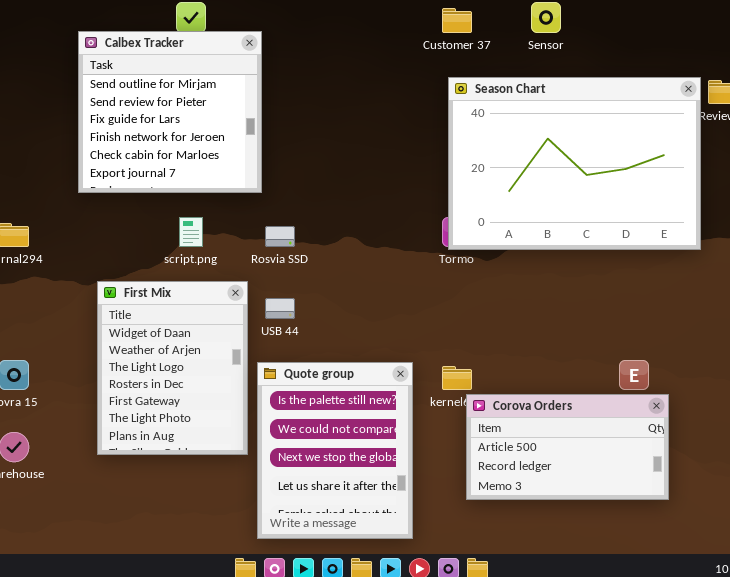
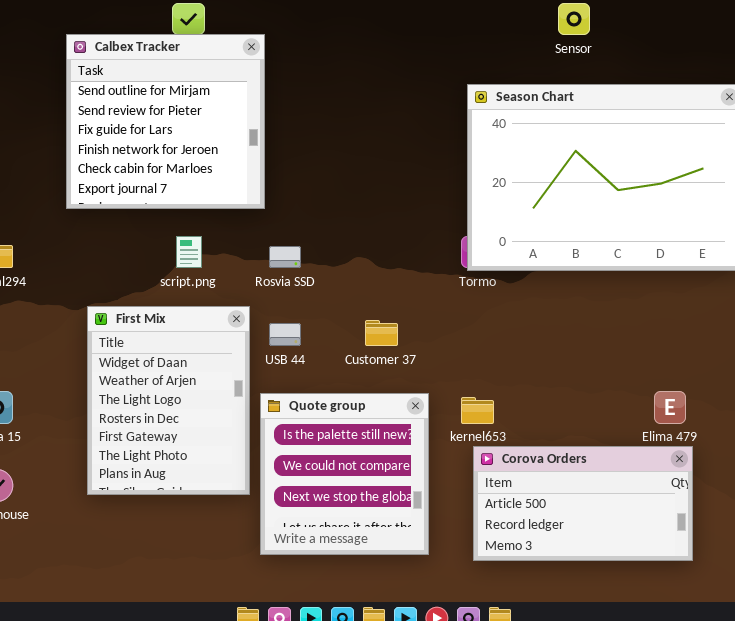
Customer 37: [442,8,472,33] -> [365,320,398,346], moved
Quote group: [257,362,413,539] -> [260,393,429,555], resized
Corova Orders: [466,394,669,500] -> [473,446,693,561], moved

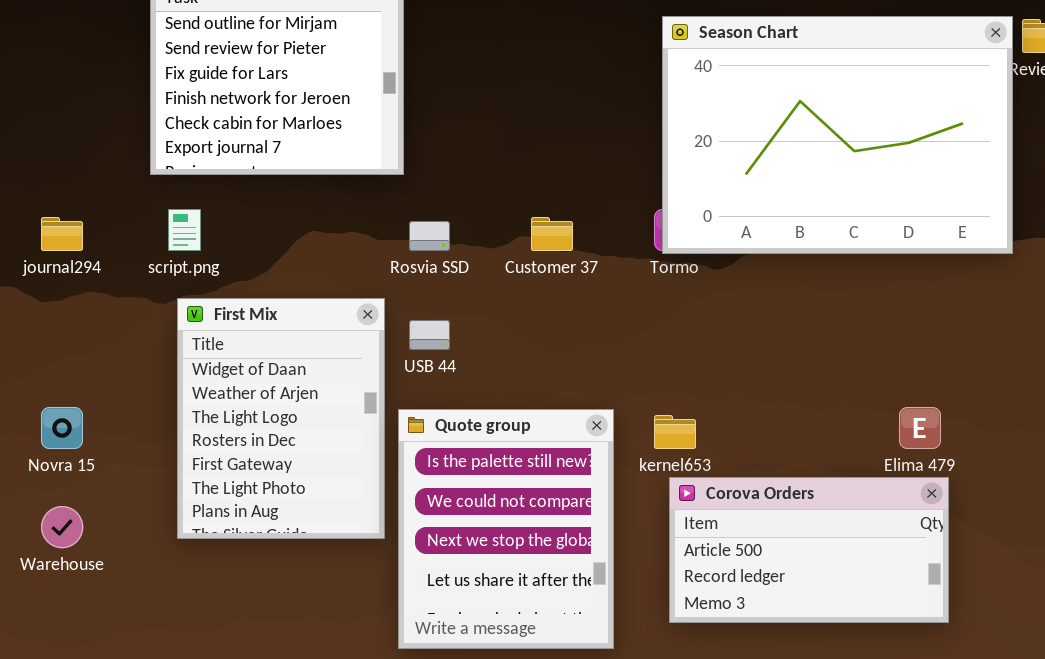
script.png: [176,236,202,268] -> [168,209,201,251], moved
Customer 37: [365,320,398,346] -> [531,217,573,251], moved
Quote group: [260,393,429,555] -> [398,409,614,649], resized

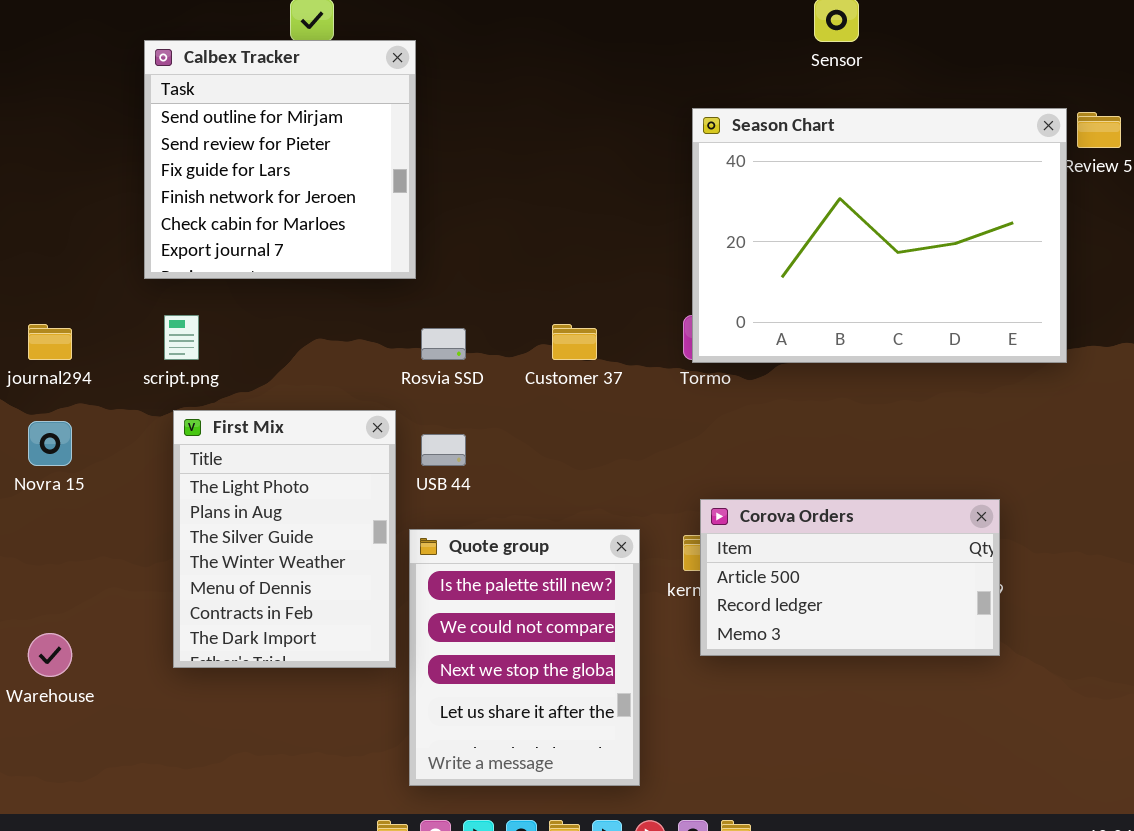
First Mix: [177,298,385,539] -> [173,410,396,668], scrolled down 5 rows
Novra 15: [41,407,83,449] -> [28,421,72,466], moved
Corova Orders: [669,477,949,623] -> [700,499,1000,656], moved

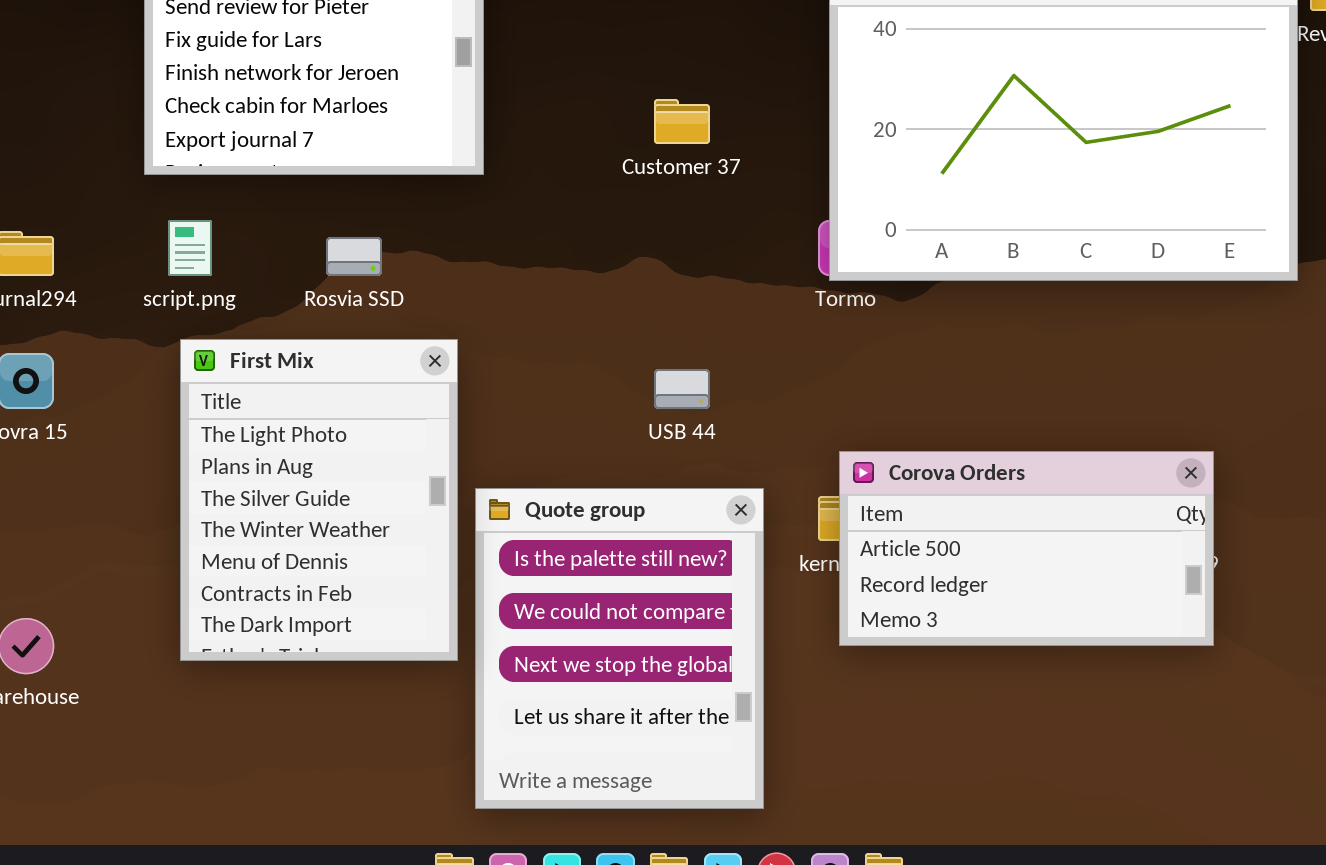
Customer 37: [552,324,597,360] -> [654,99,710,144], moved
Rosvia SSD: [421,328,466,360] -> [326,237,382,276], moved
USB 44: [421,434,466,466] -> [654,369,710,409], moved

